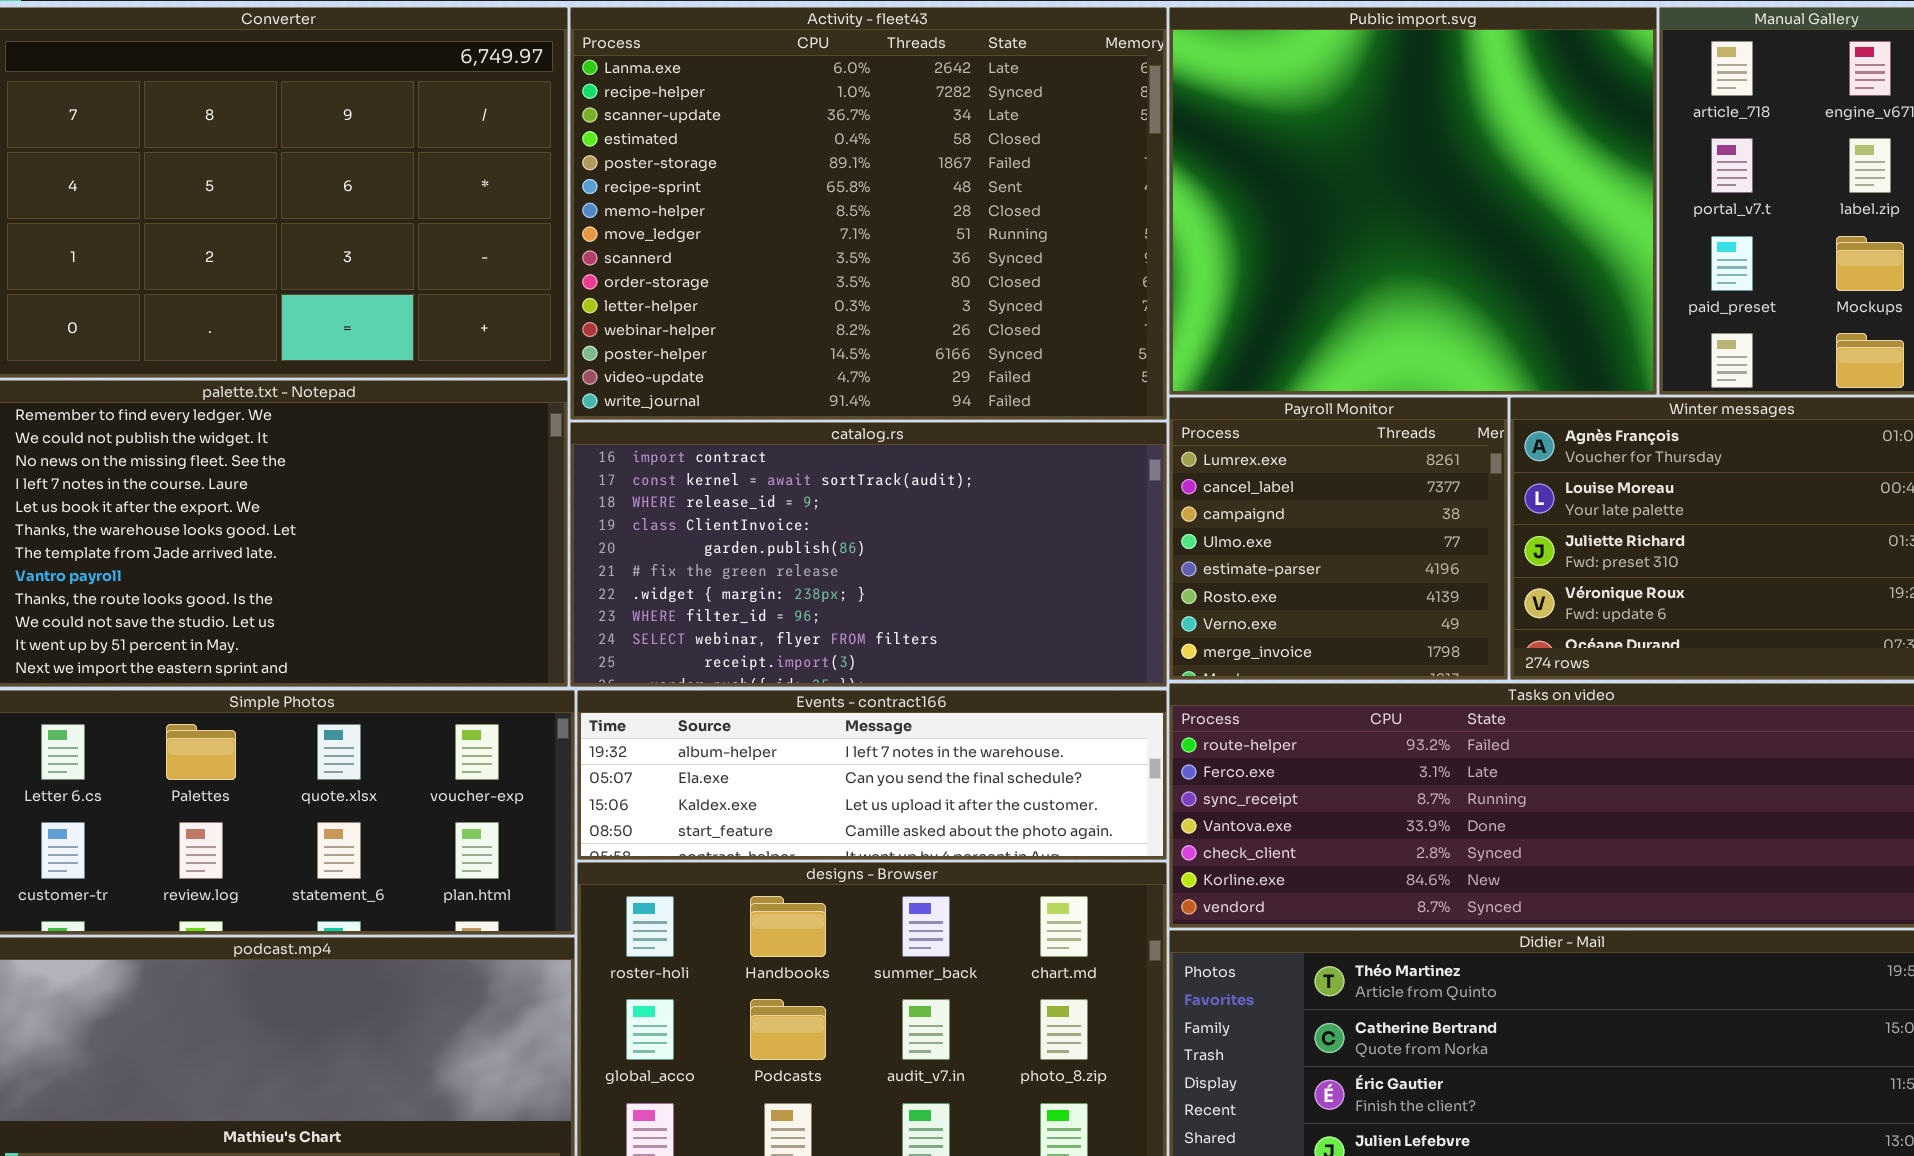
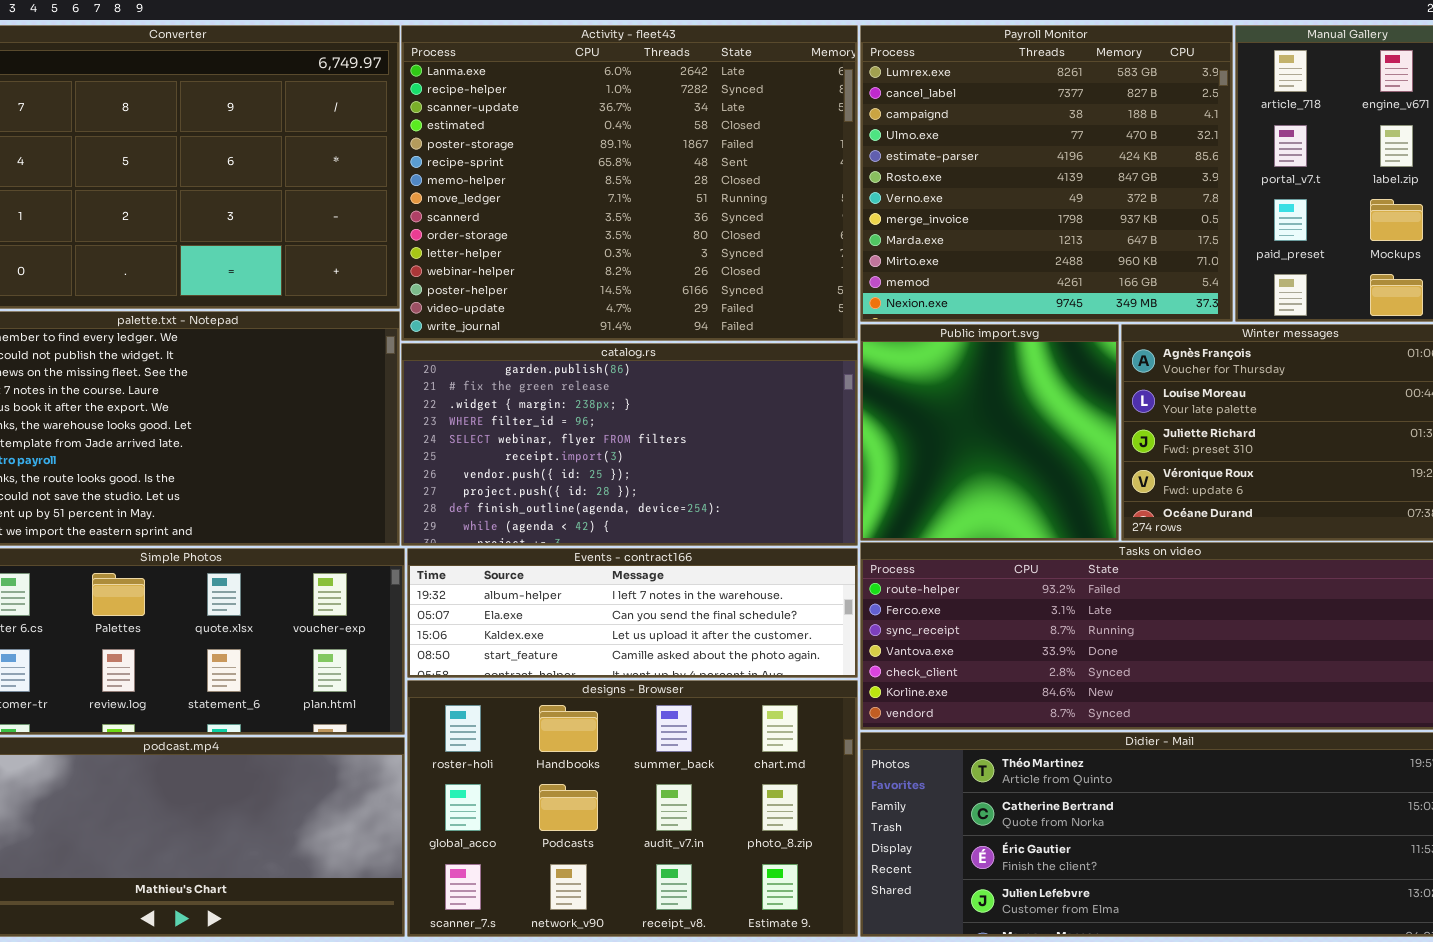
Public import.svg: [1169,7,1657,395] -> [860,324,1119,541], moved, resized
Payroll Monitor: [1169,397,1508,680] -> [860,25,1233,322], moved, resized
catalog.rs: [570,422,1167,687] -> [401,343,858,546], scrolled down 4 rows

